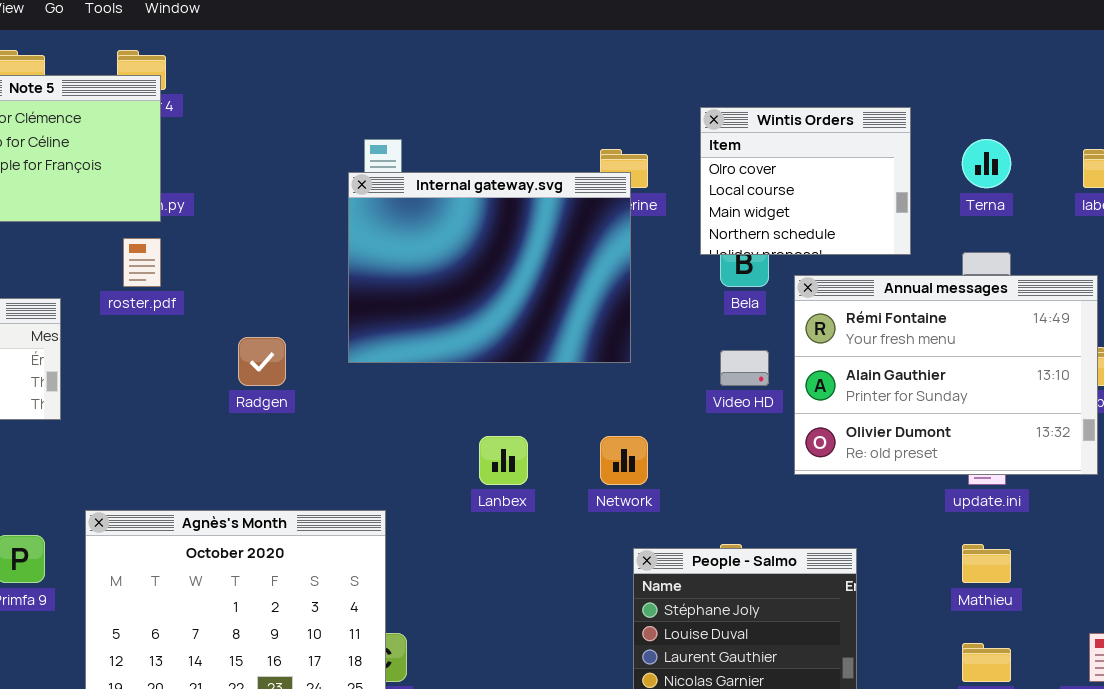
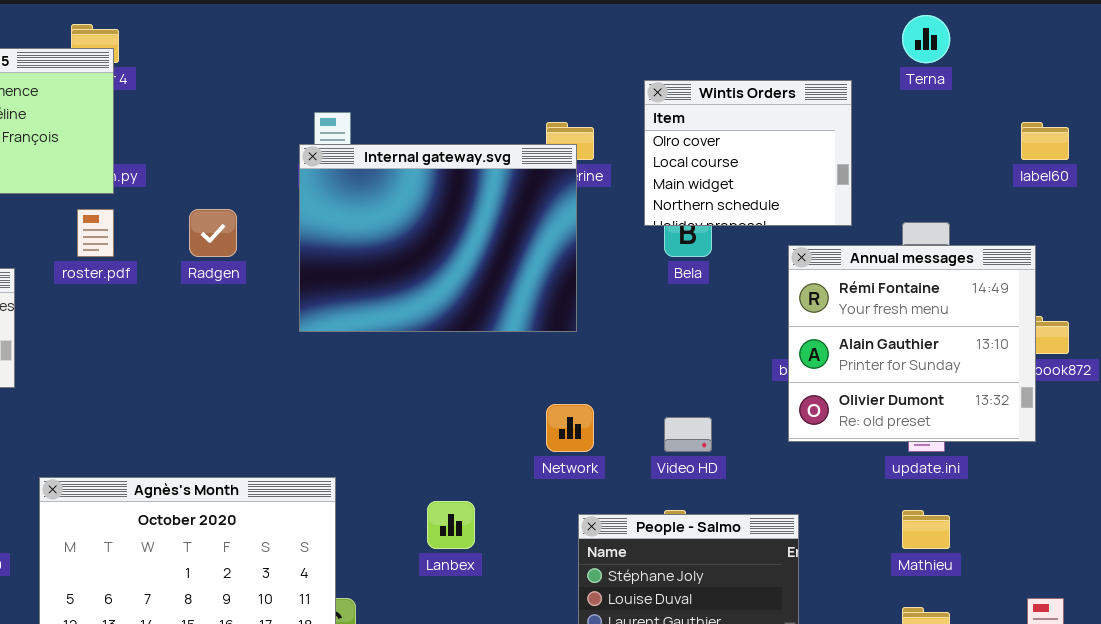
Terna: [962,139,1011,188] -> [902,15,950,63], moved
Annual messages: [794,275,1098,475] -> [788,245,1036,442], resized
Radgen: [238,337,286,386] -> [189,209,237,257], moved
Video HD: [720,350,769,386] -> [664,417,712,452], moved
Lanbex: [479,436,528,485] -> [427,501,475,549], moved

